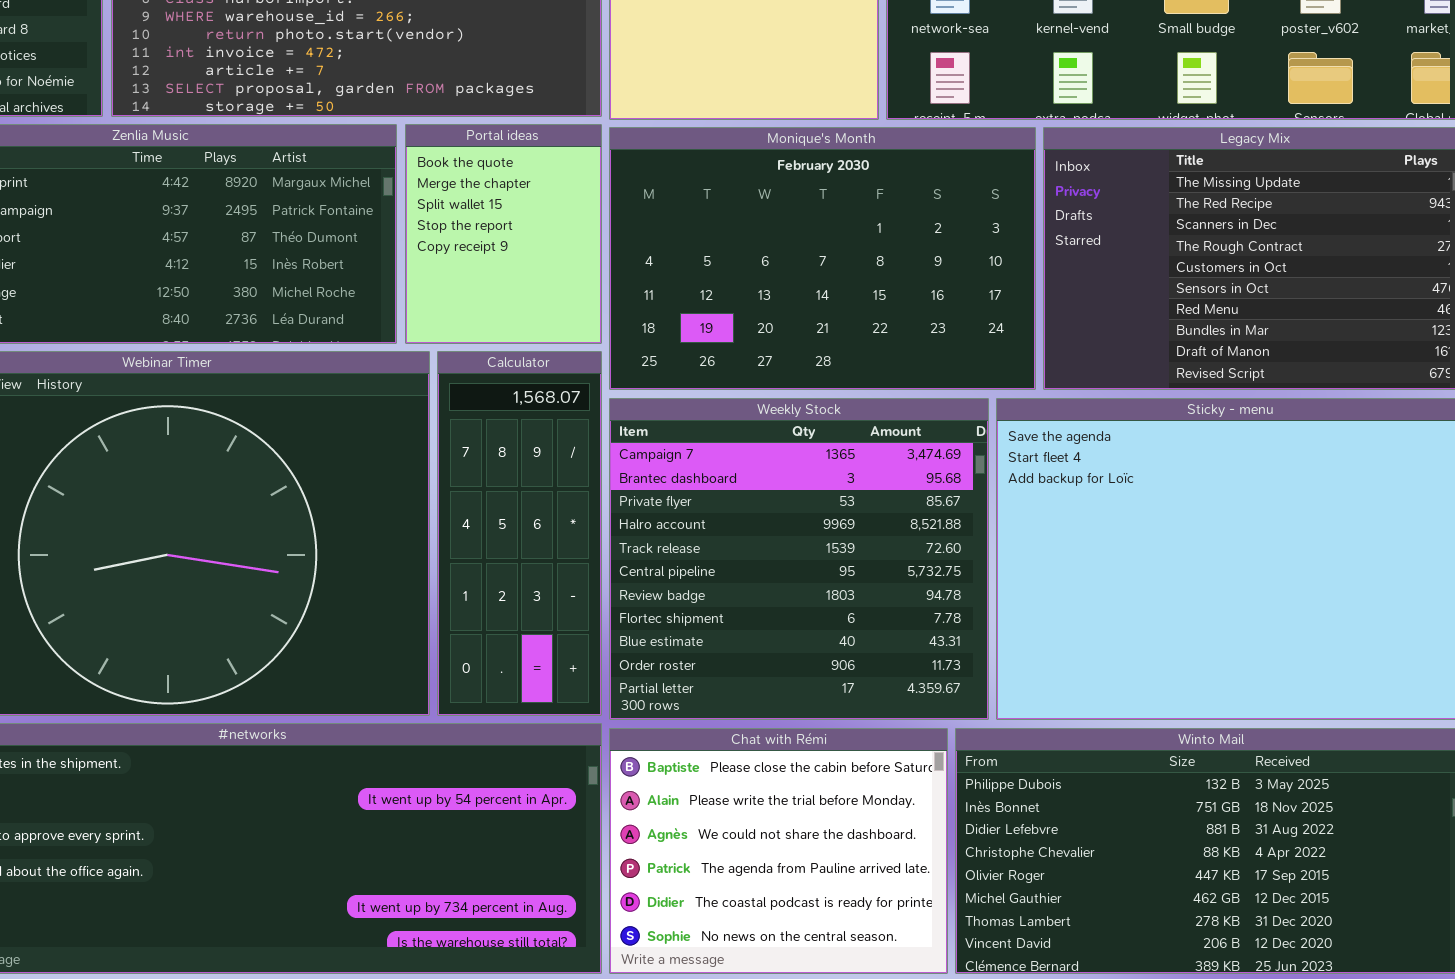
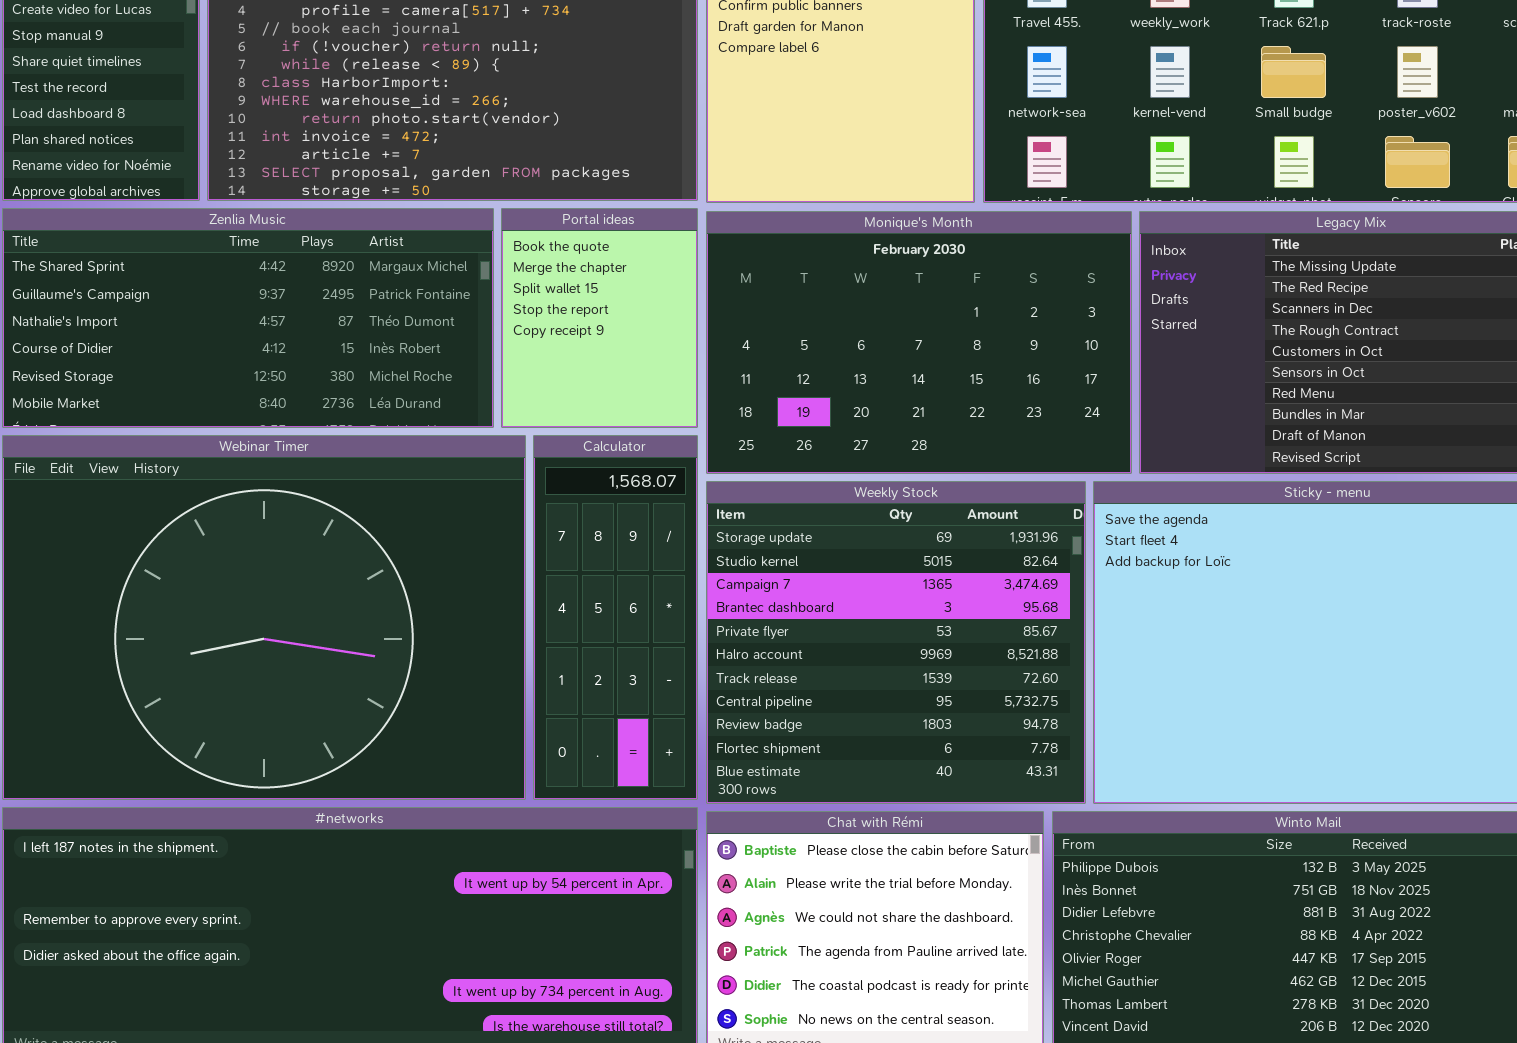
Weekly Stock: [609,398,989,720] -> [706,481,1086,804], scrolled up 2 rows

